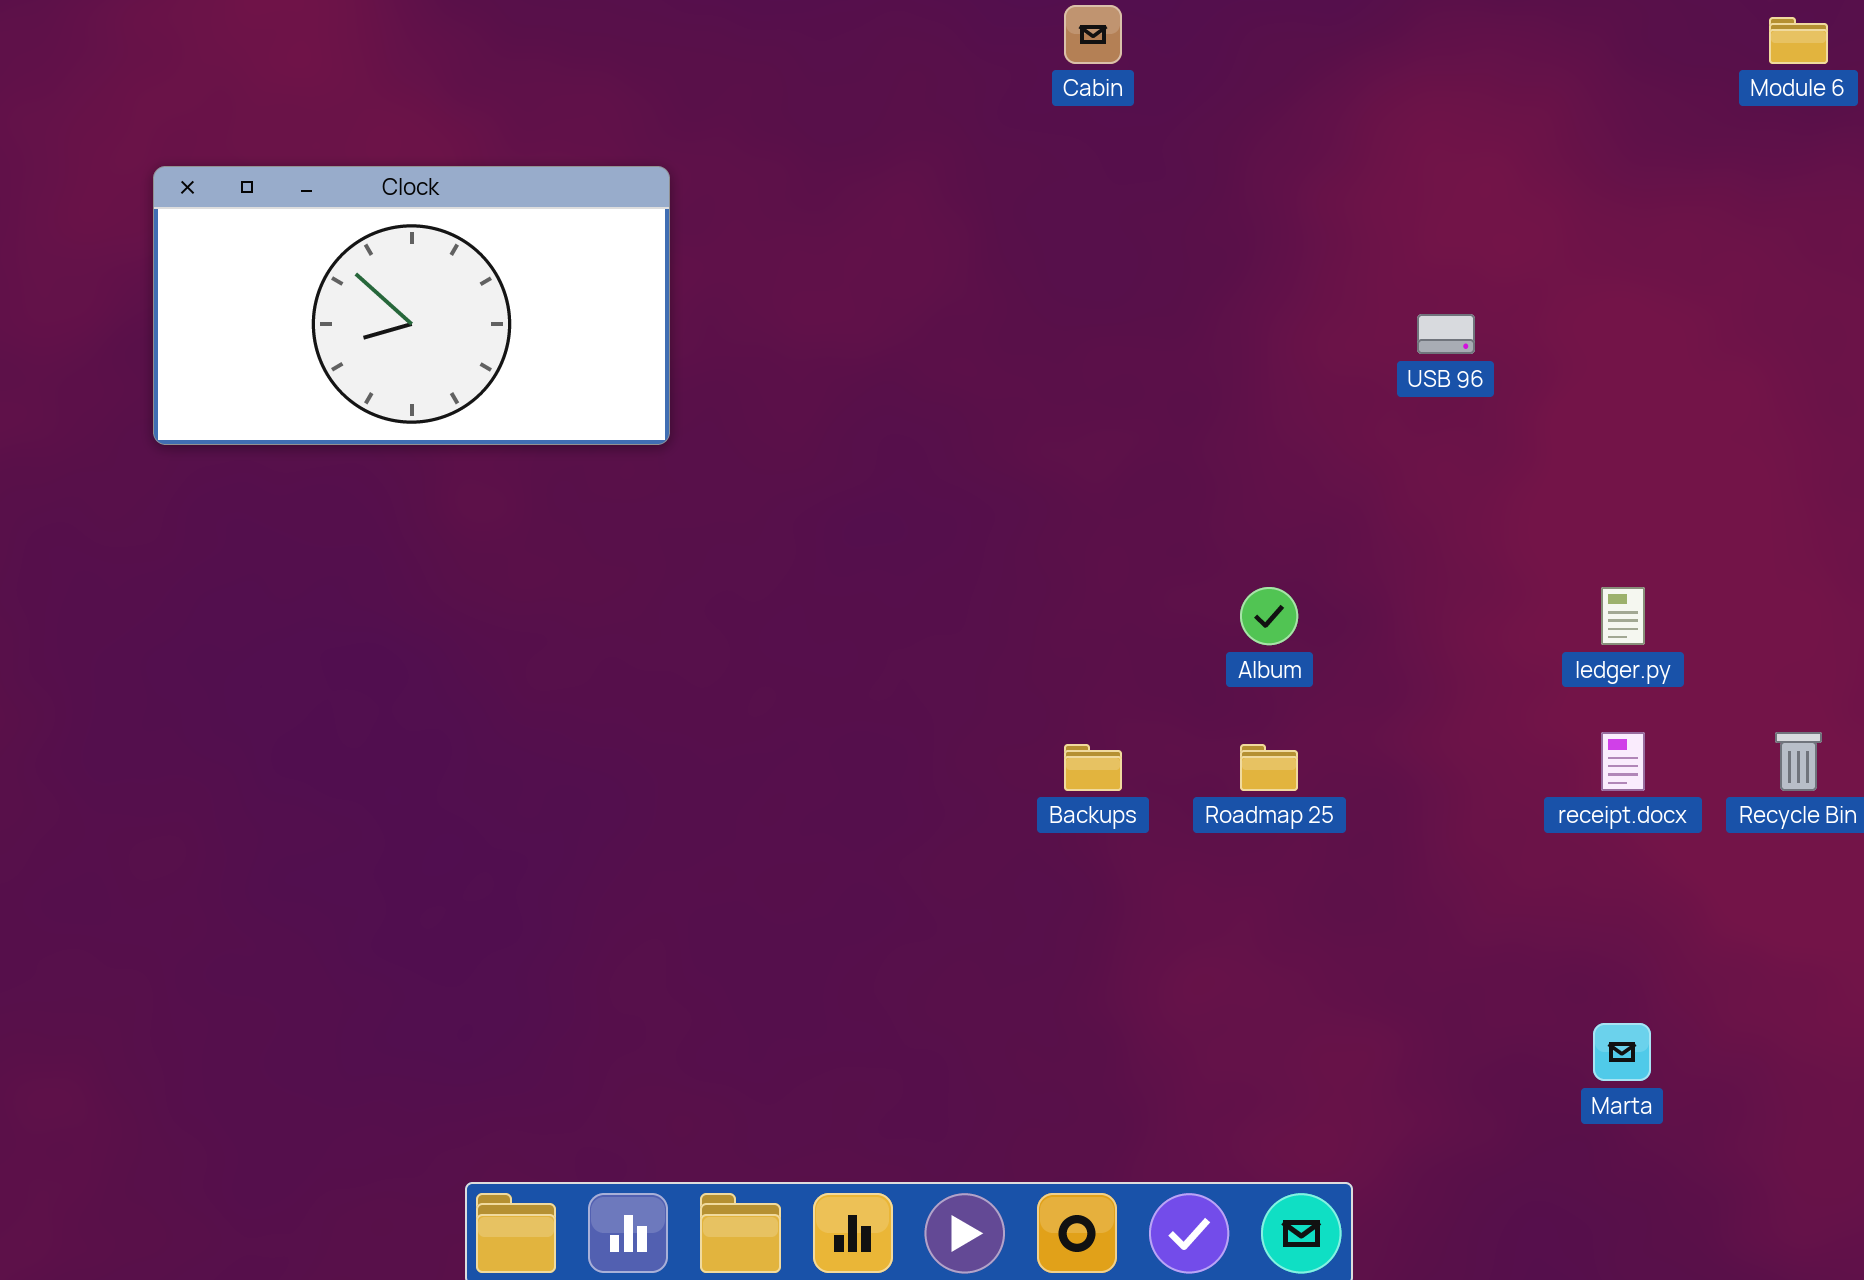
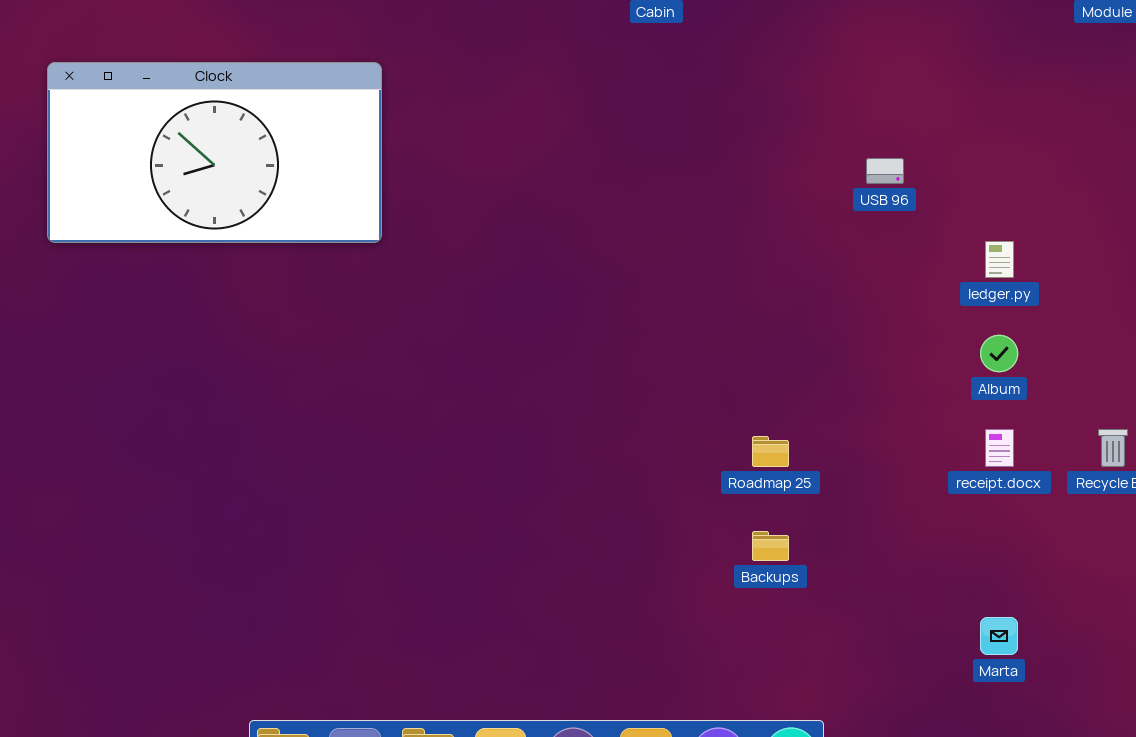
Album: [1240,587,1298,645] -> [980,335,1018,372], moved
ledger.py: [1601,587,1645,645] -> [985,241,1014,278], moved
Backups: [1064,744,1122,791] -> [752,531,789,561], moved

